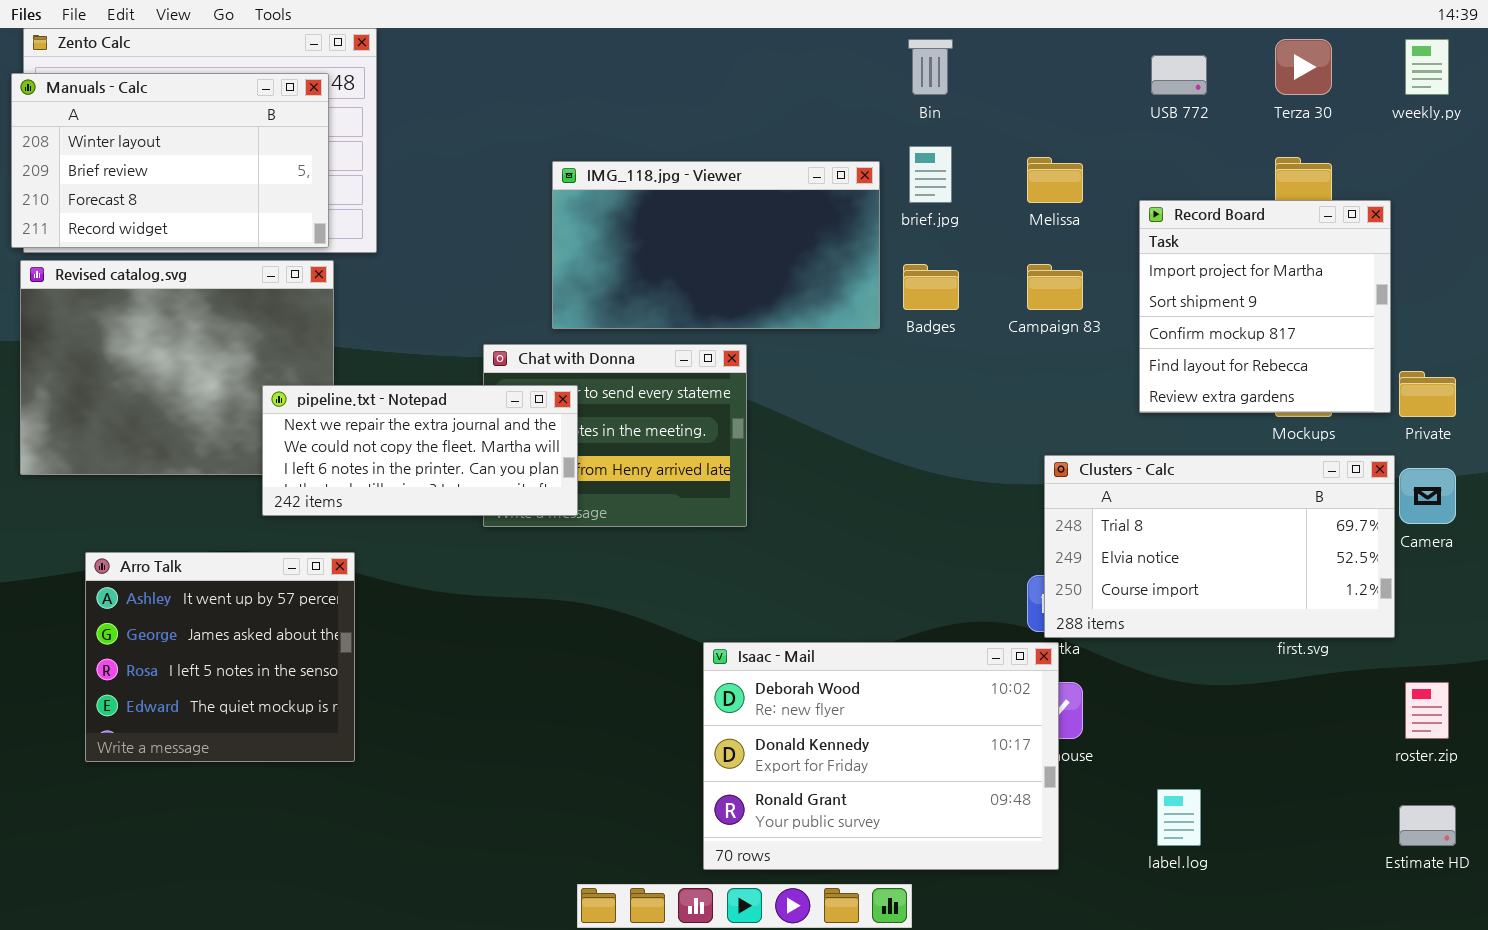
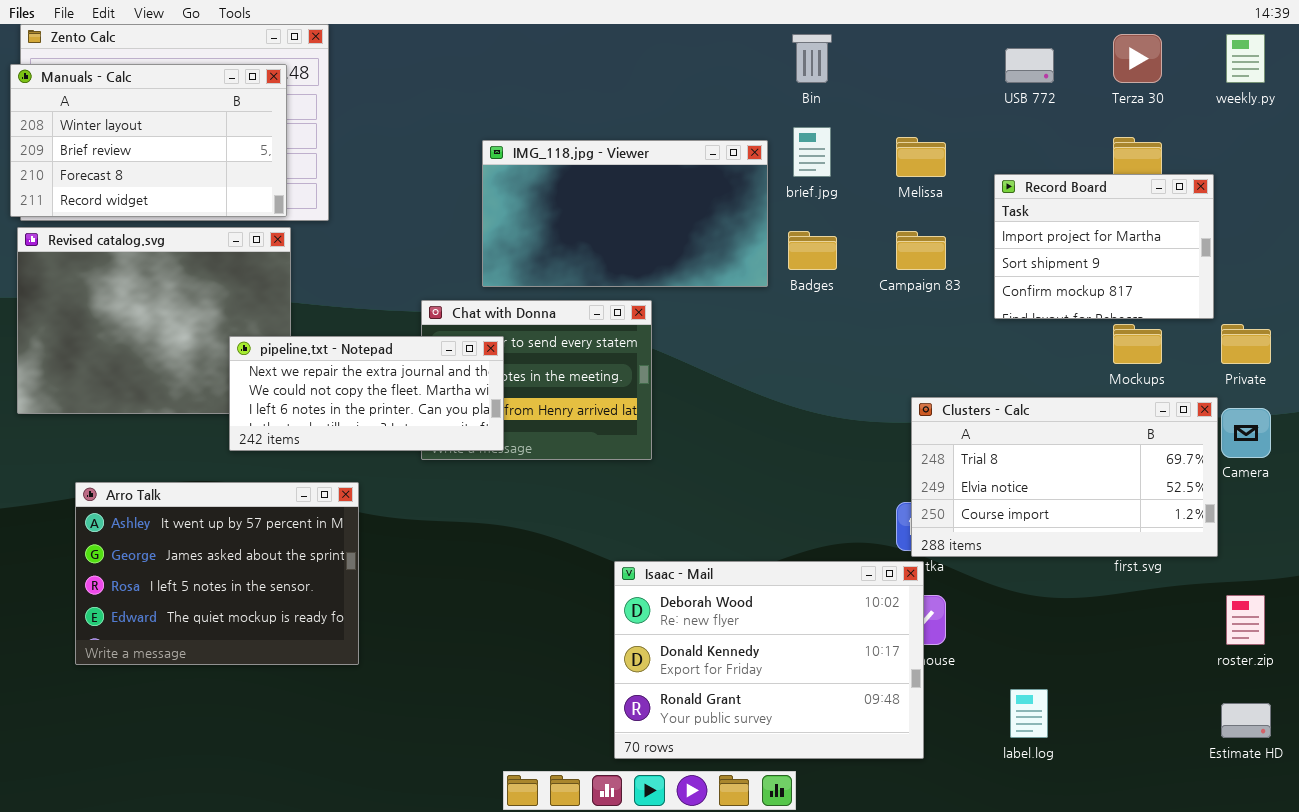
Record Board: [1139,200,1391,413] -> [994,174,1214,319], resized
Arro Talk: [85,552,355,762] -> [75,482,359,665], resized

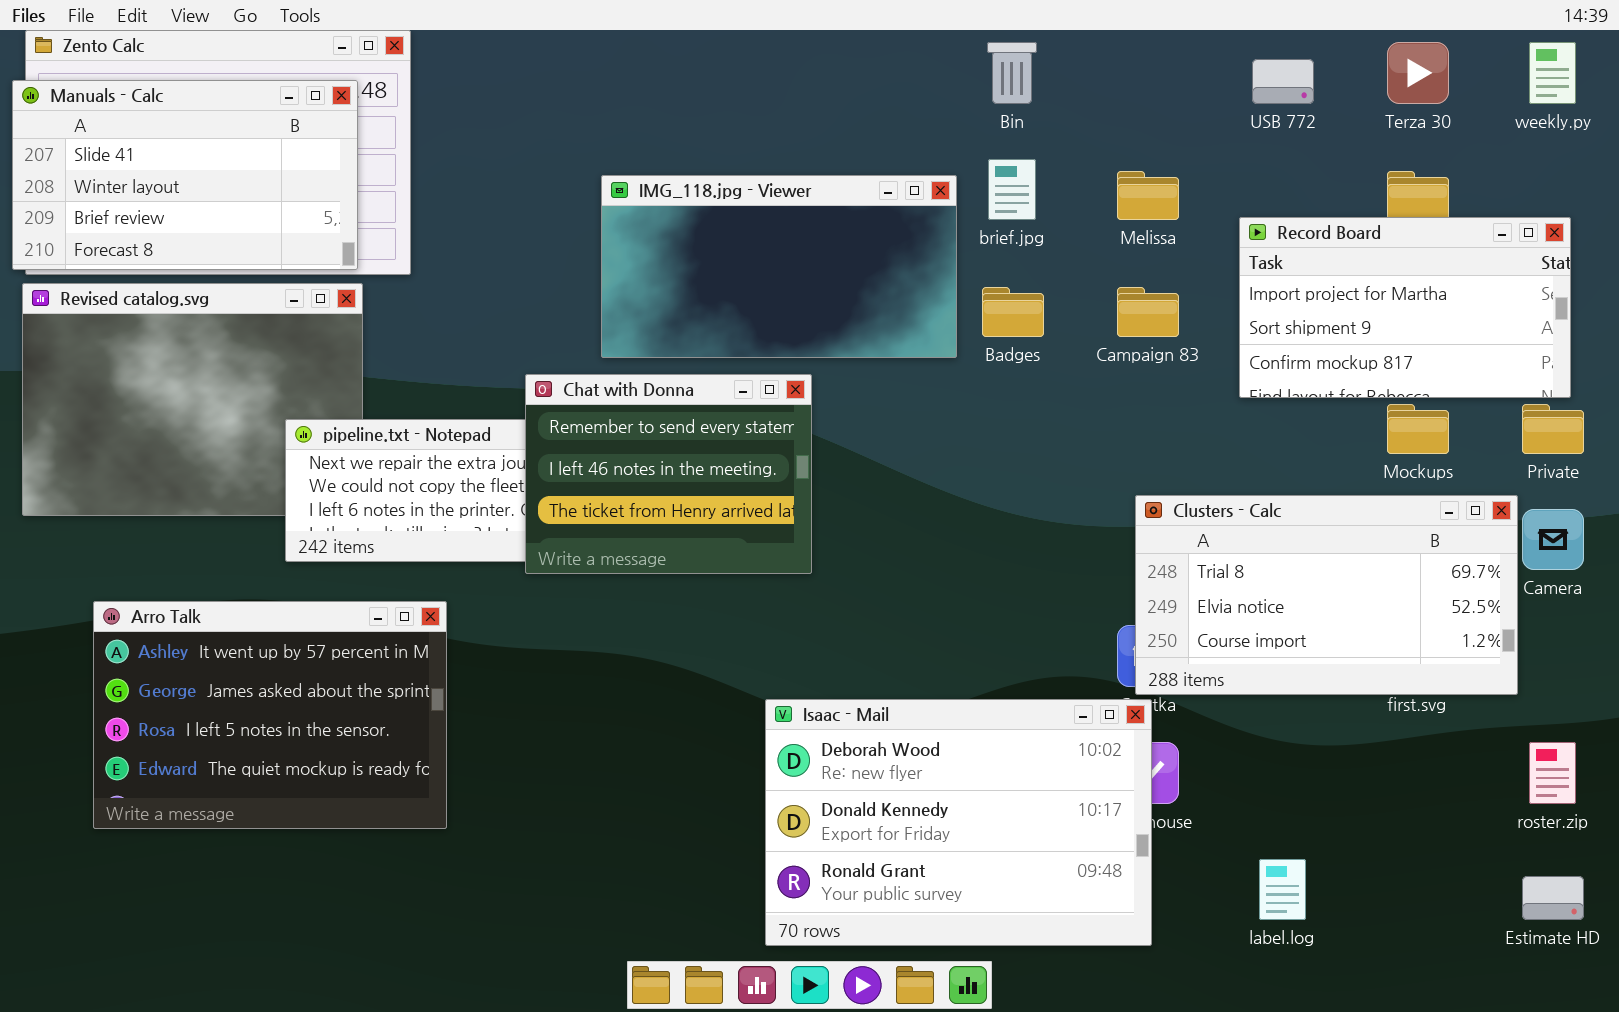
Manuals - Calc: [10,64,287,217] -> [12,80,358,270], scrolled up 1 row
Record Board: [994,174,1214,319] -> [1239,217,1571,398], resized
Chat with Donna: [421,300,652,460] -> [525,374,812,574], raised

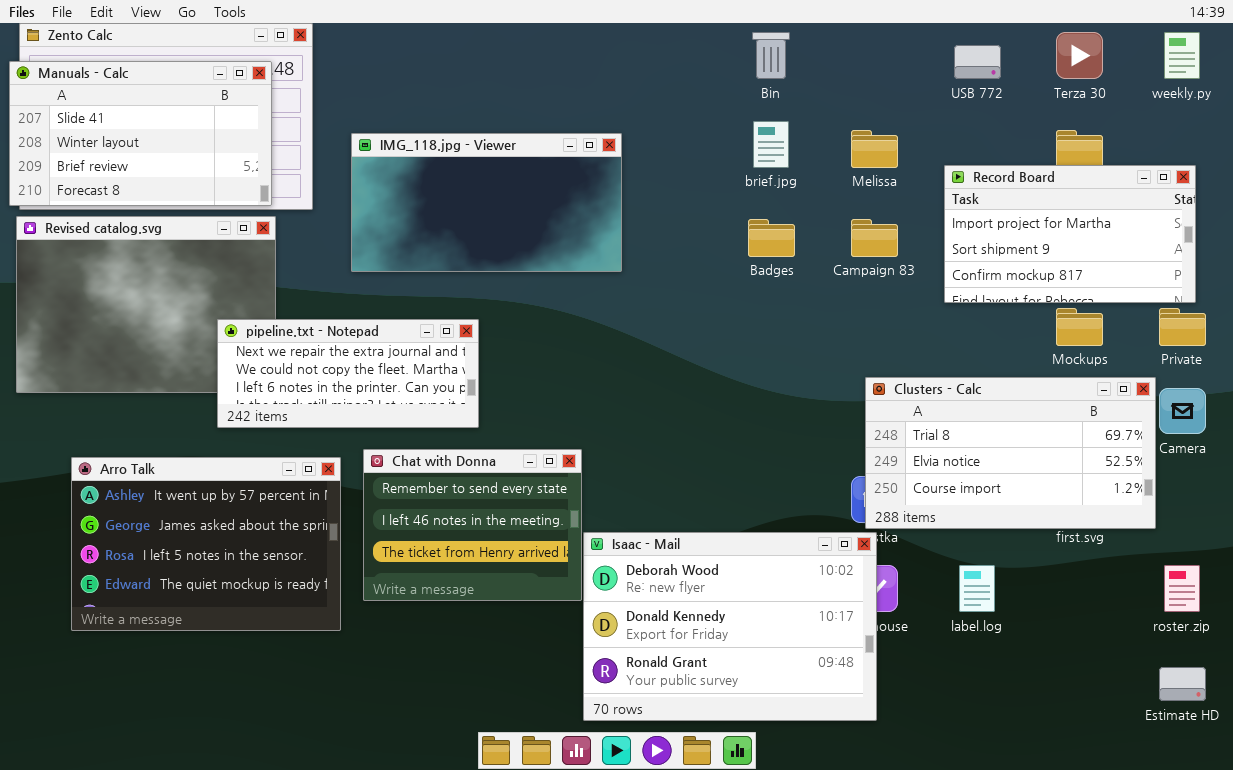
IMG_118.jpg - Viewer: [601,175,957,358] -> [351,133,622,272], moved
Chat with Donna: [525,374,812,574] -> [363,449,582,601], moved
label.log: [1259,859,1306,920] -> [959,565,995,612], moved

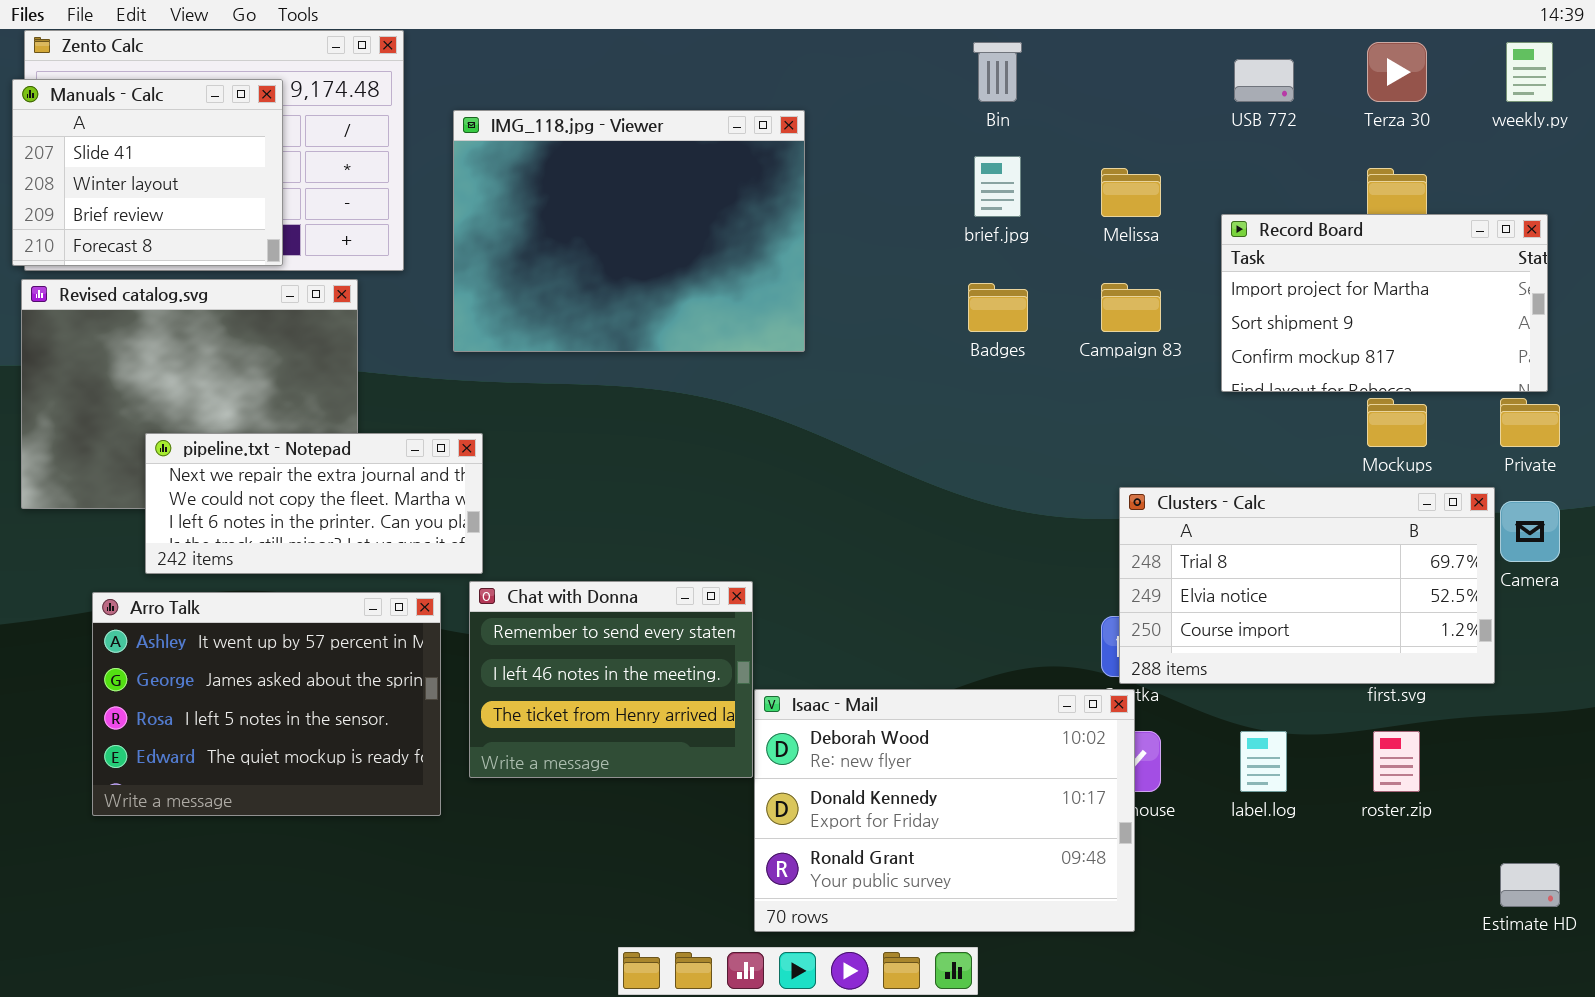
Manuals - Calc: [9,61,272,206] -> [12,79,283,266], resized
IMG_118.jpg - Viewer: [351,133,622,272] -> [453,110,805,352], resized
pipeline.txt - Notepad: [217,319,479,428] -> [145,433,483,574], moved
roster.zip: [1164,565,1200,612] -> [1373,731,1420,792], moved

